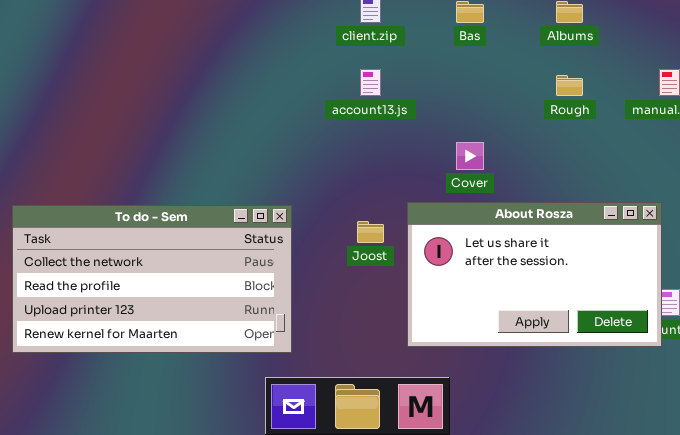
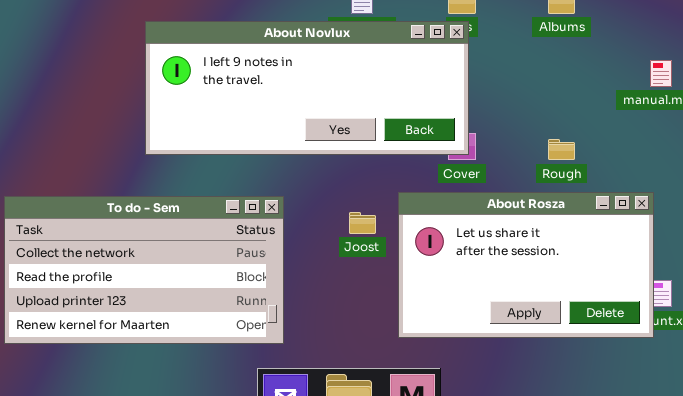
About Novlux: none -> [145,21,469,155], opened
Rough: [556,75,583,96] -> [548,139,575,160], moved

